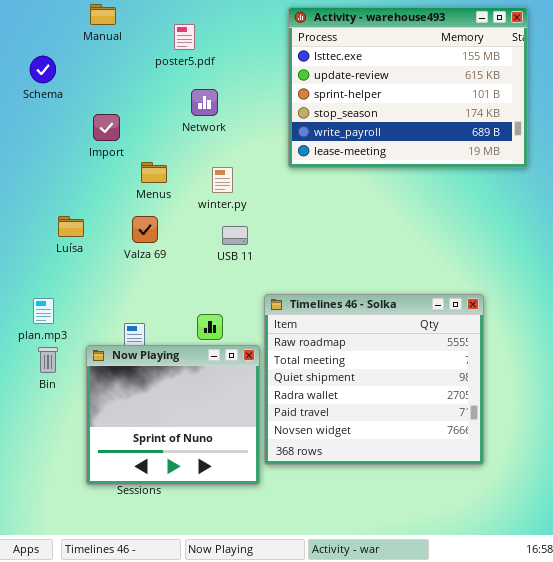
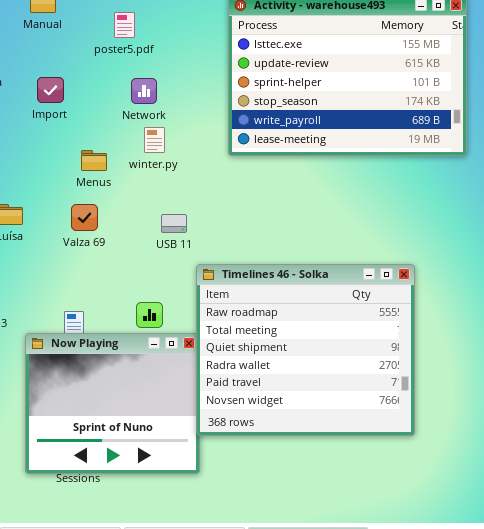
Import: [93,114,120,141] -> [37,77,64,103], moved
winter.py: [212,167,233,193] -> [144,127,165,153], moved
Timelines 46 - Solka: [264,294,484,465] -> [196,264,415,436], moved

